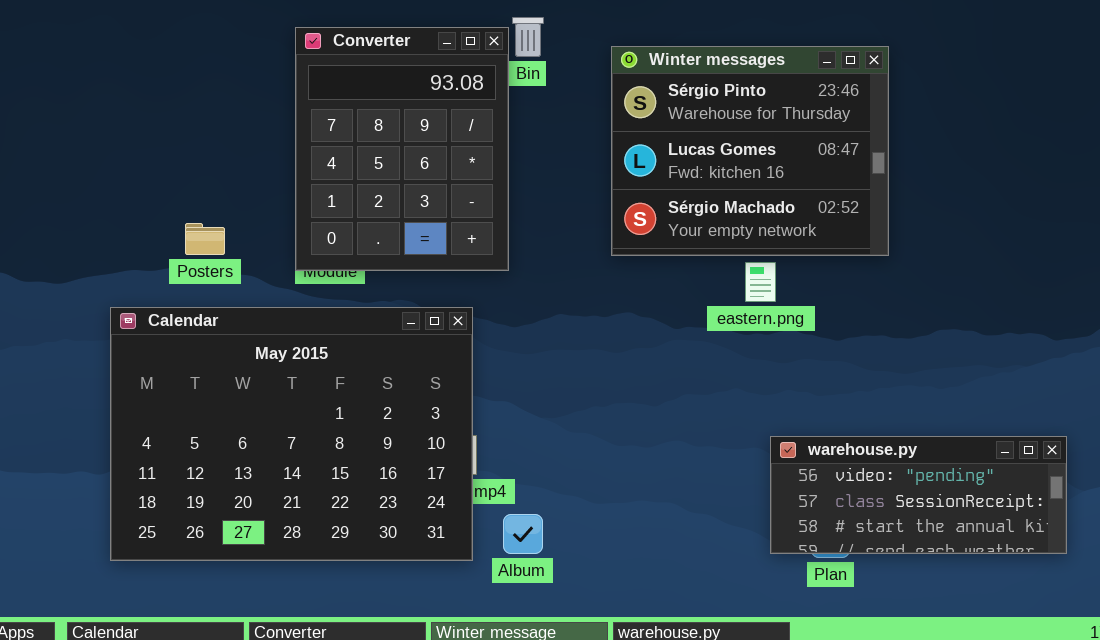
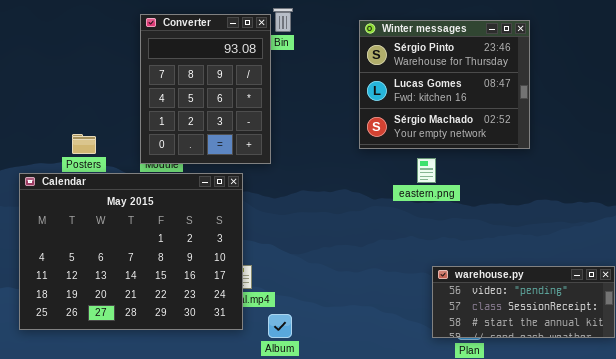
Winter messages: [611,46,889,256] -> [359,20,530,149], moved
Calendar: [110,307,473,561] -> [19,173,243,330], moved

